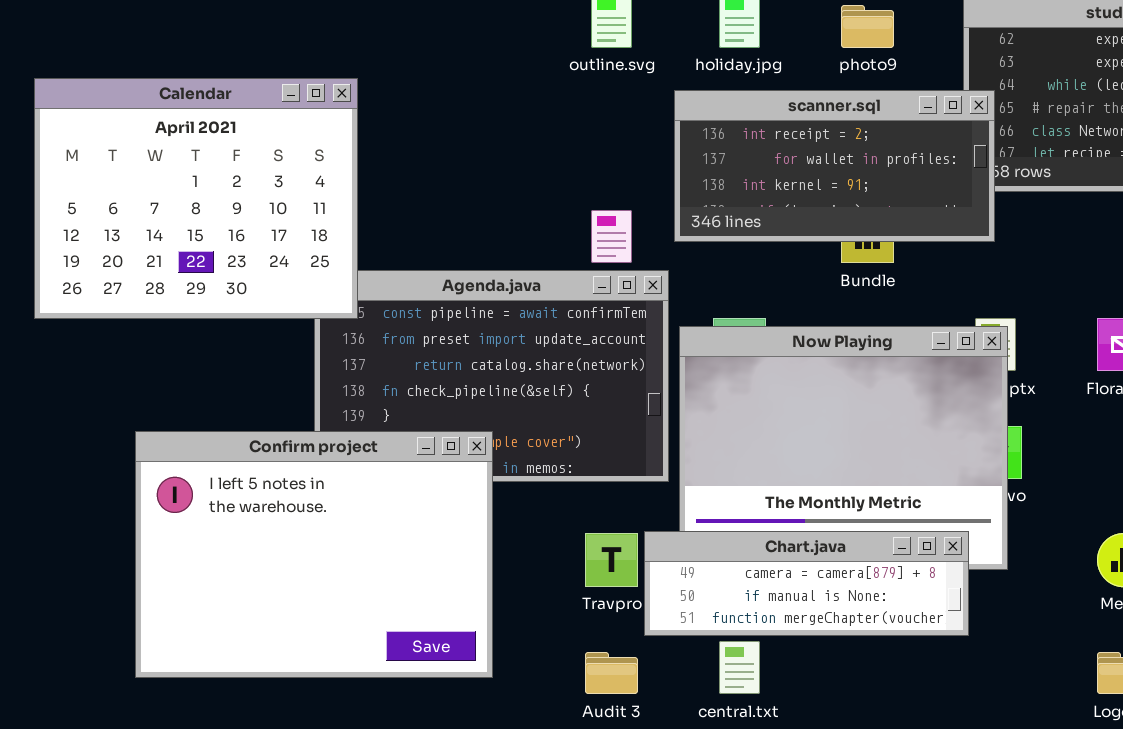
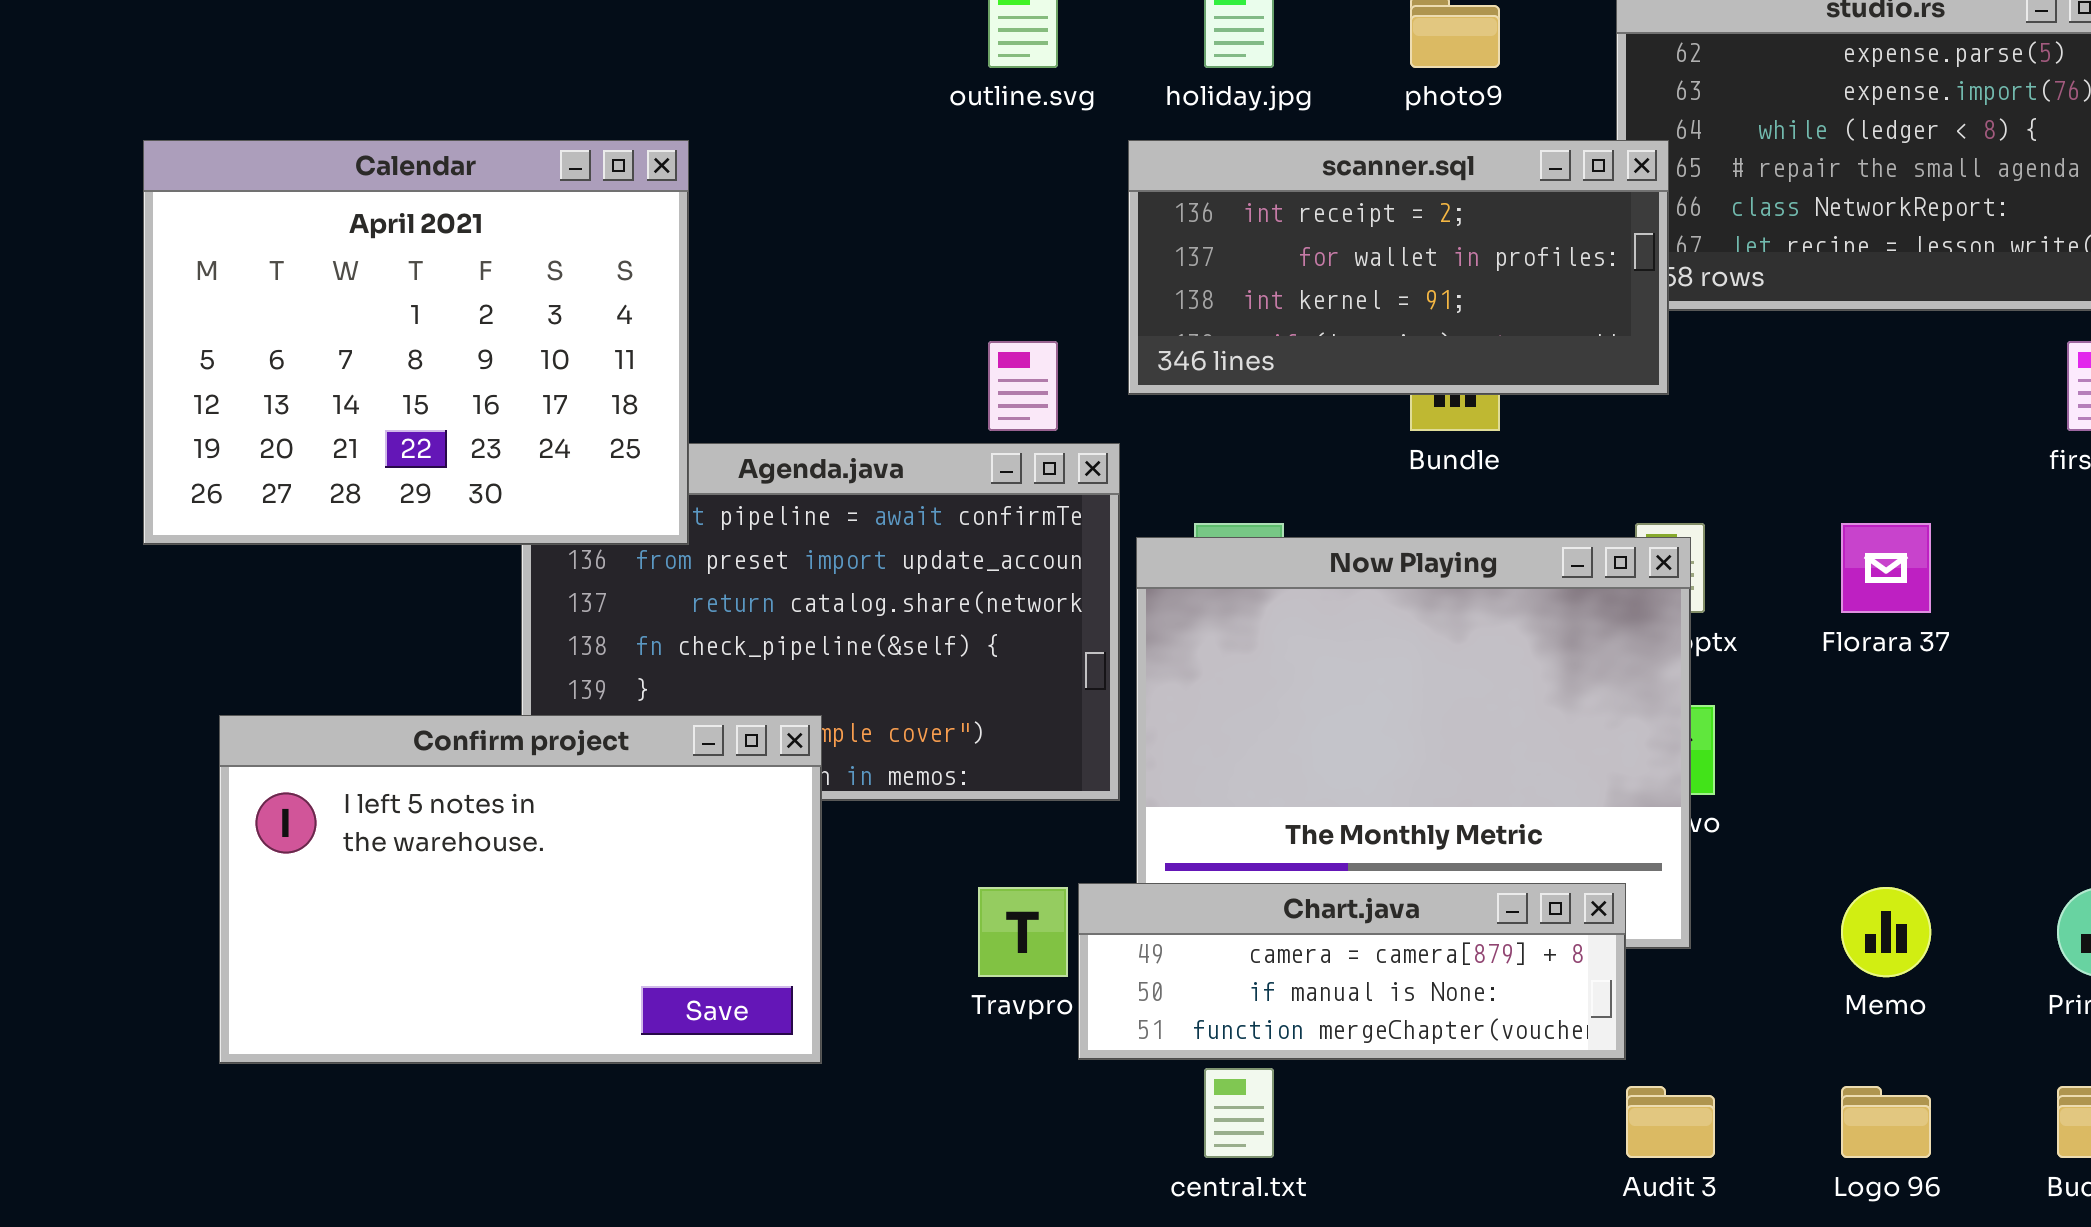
Calendar: [34,78,358,319] -> [143,140,689,545], moved
Confirm project: [135,431,493,678] -> [219,715,822,1064], resized
Audit 3: [585,652,638,694] -> [1626,1086,1715,1158], moved

